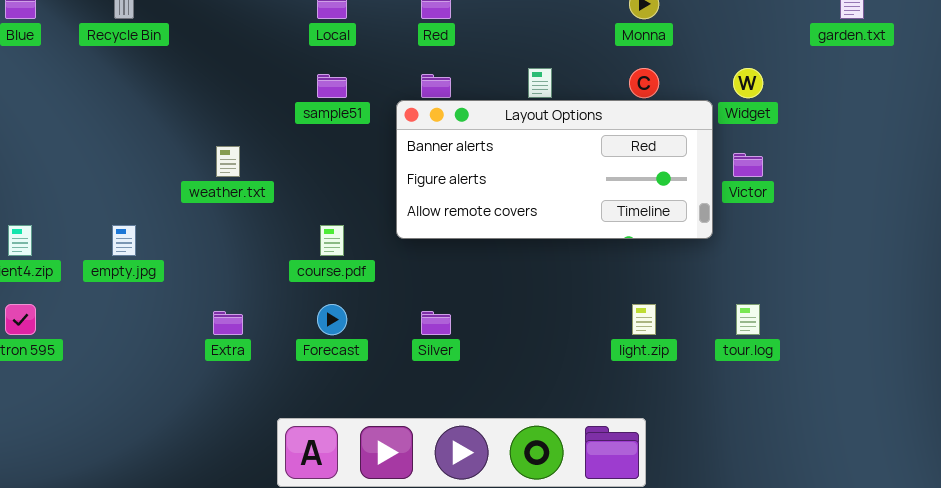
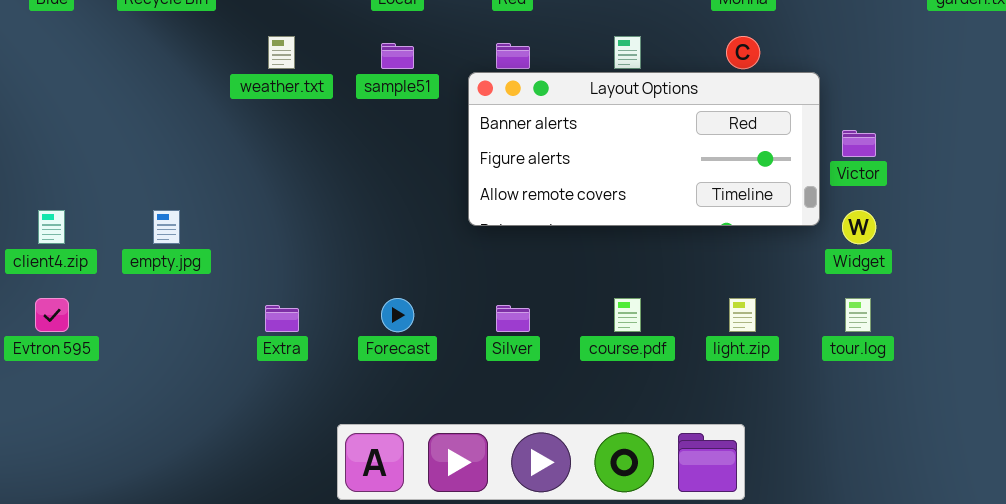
Widget: [733,68,763,98] -> [842,210,876,244], moved
weather.txt: [216,146,240,177] -> [268,36,295,69], moved
course.pdf: [320,225,344,256] -> [614,298,641,332], moved

